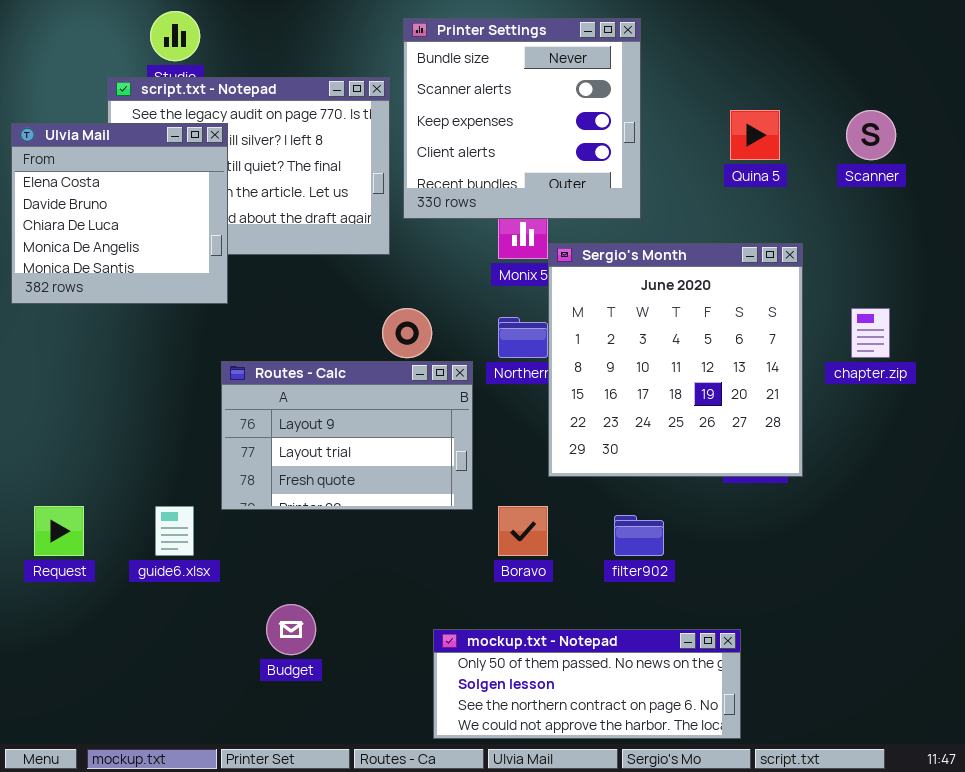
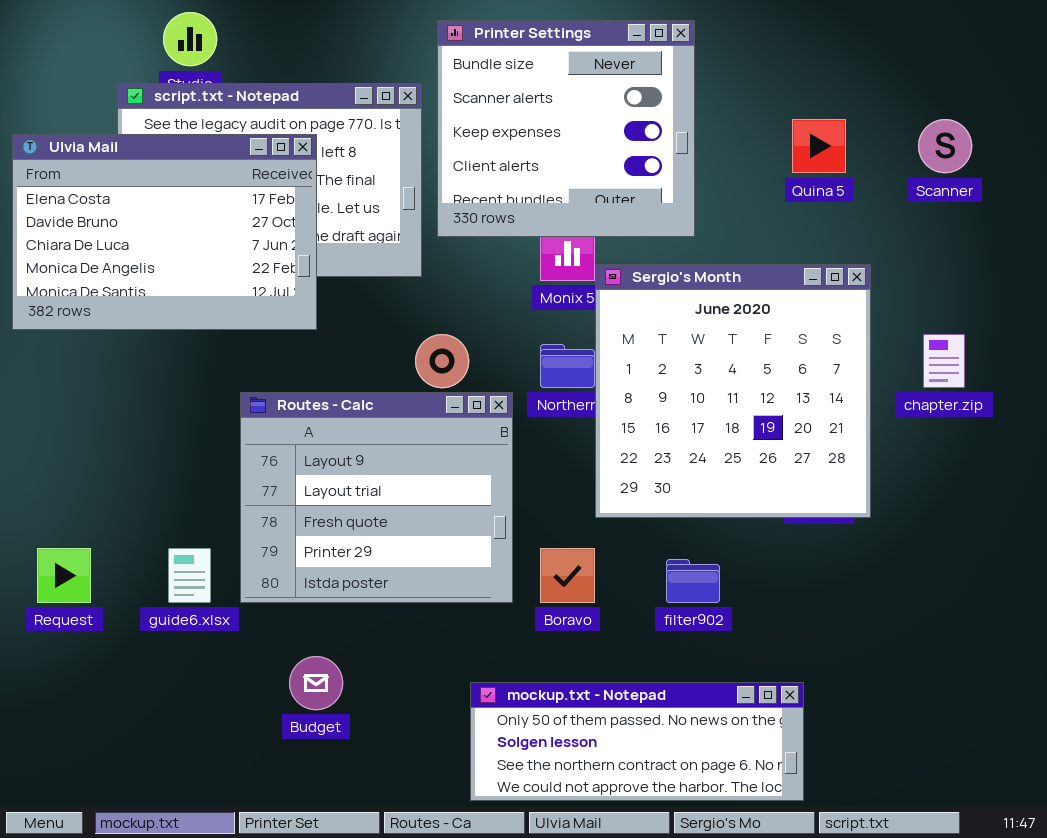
Ulvia Mail: [11,123,228,304] -> [12,134,317,330], resized
Routes - Calc: [221,361,473,510] -> [240,392,513,603], resized

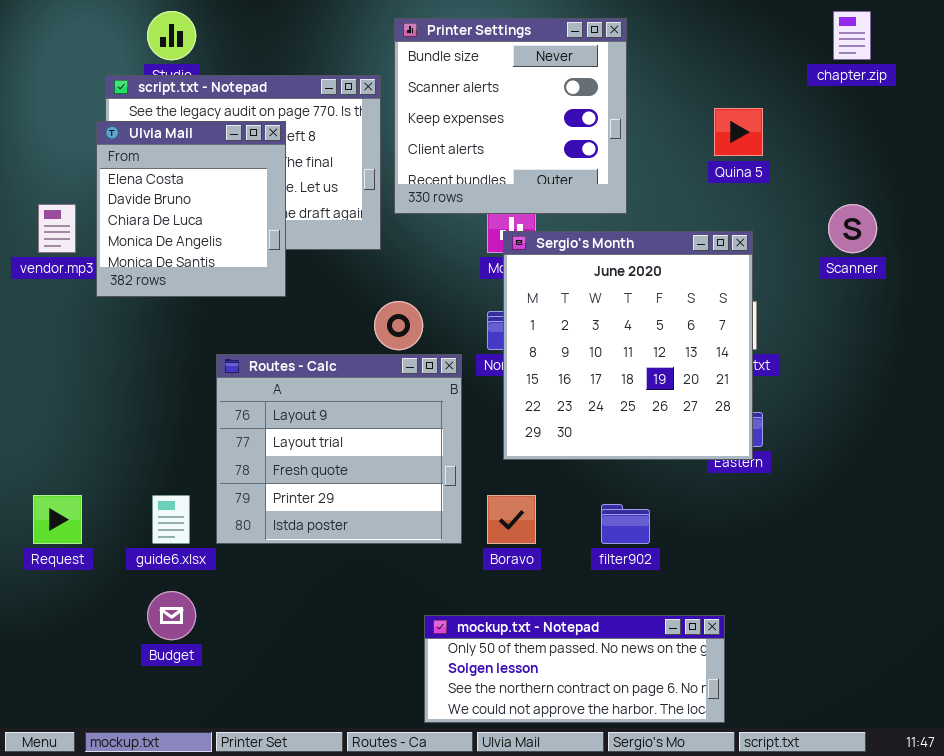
Scanner: [918,119,972,173] -> [828,204,877,253], moved
Ulvia Mail: [12,134,317,330] -> [96,121,286,297], resized
Sergio's Month: [595,264,871,518] -> [503,231,753,460], moved
chapter.zip: [923,334,965,388] -> [833,11,871,60], moved
Budget: [289,656,343,710] -> [147,591,196,640], moved

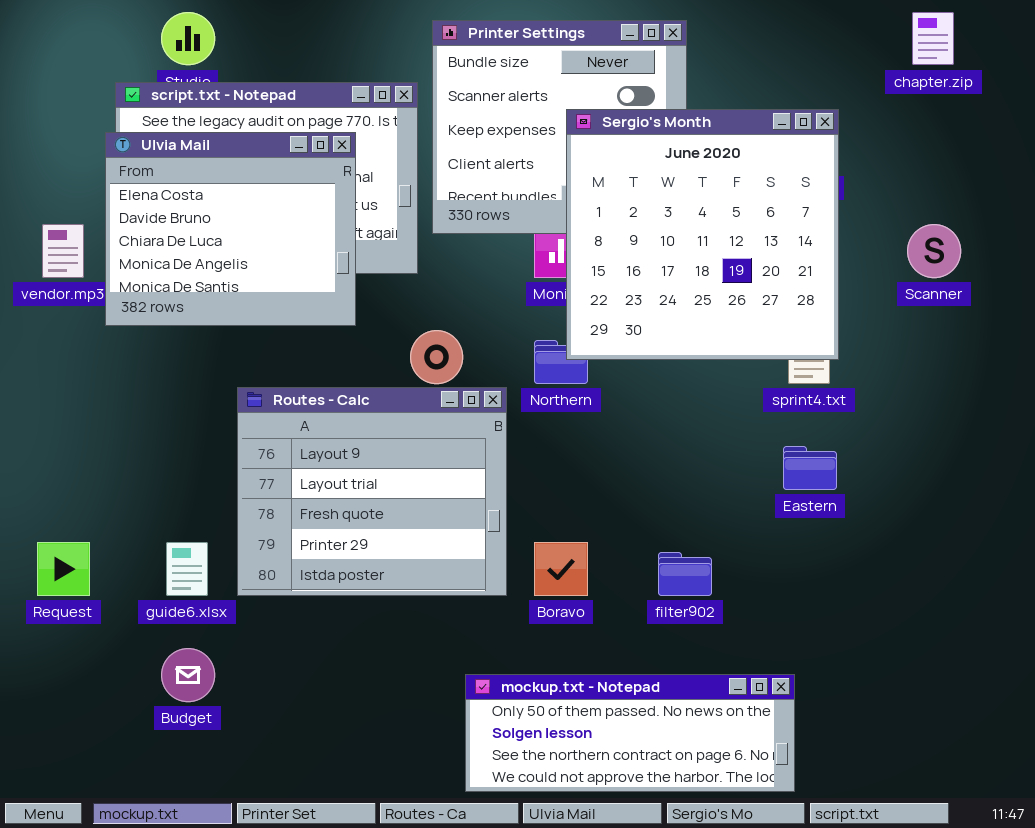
Ulvia Mail: [96,121,286,297] -> [105,132,356,326], resized
Sergio's Month: [503,231,753,460] -> [566,109,839,360], moved

